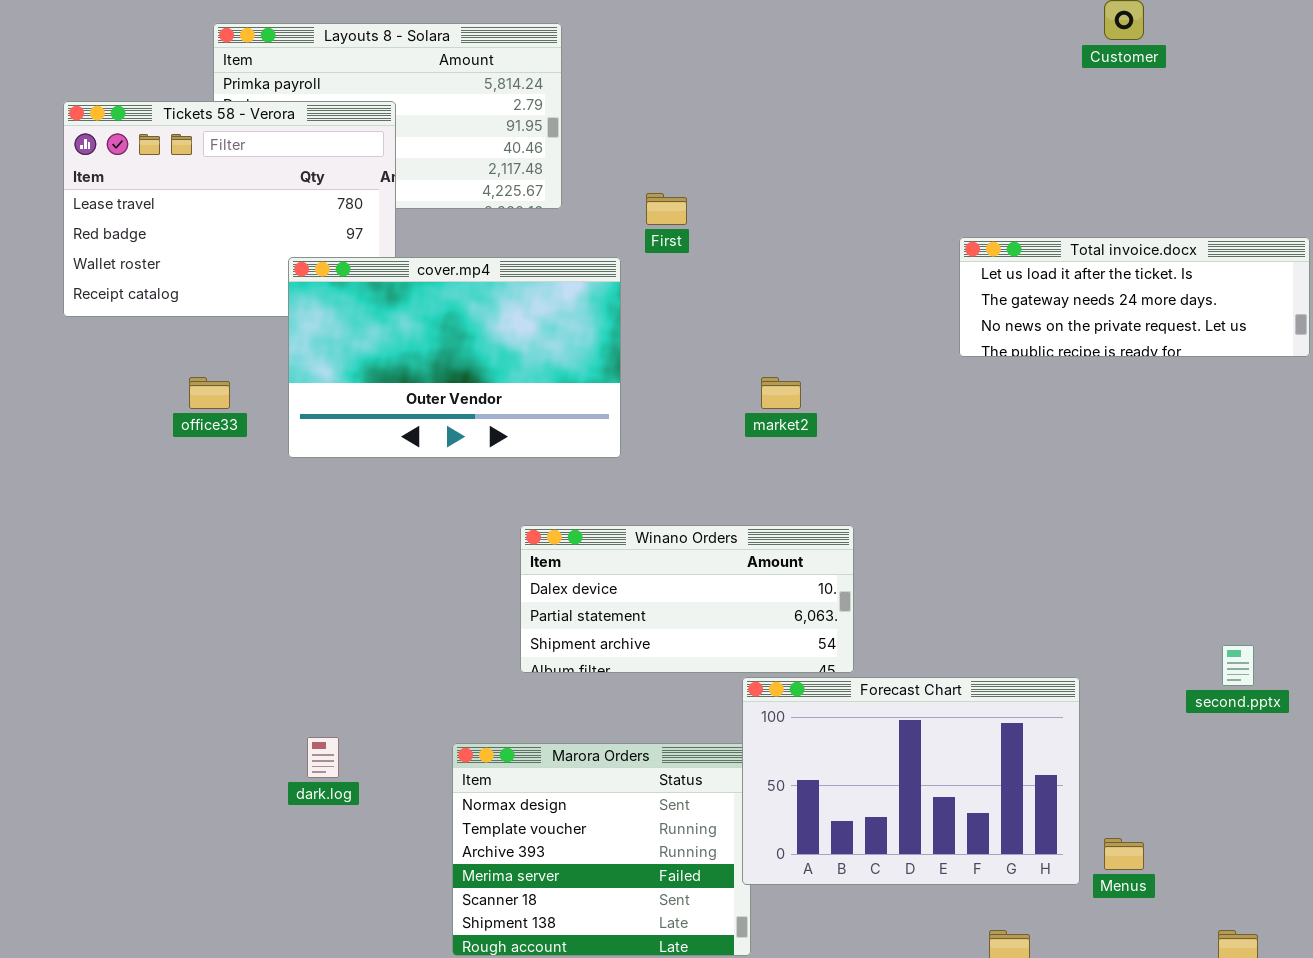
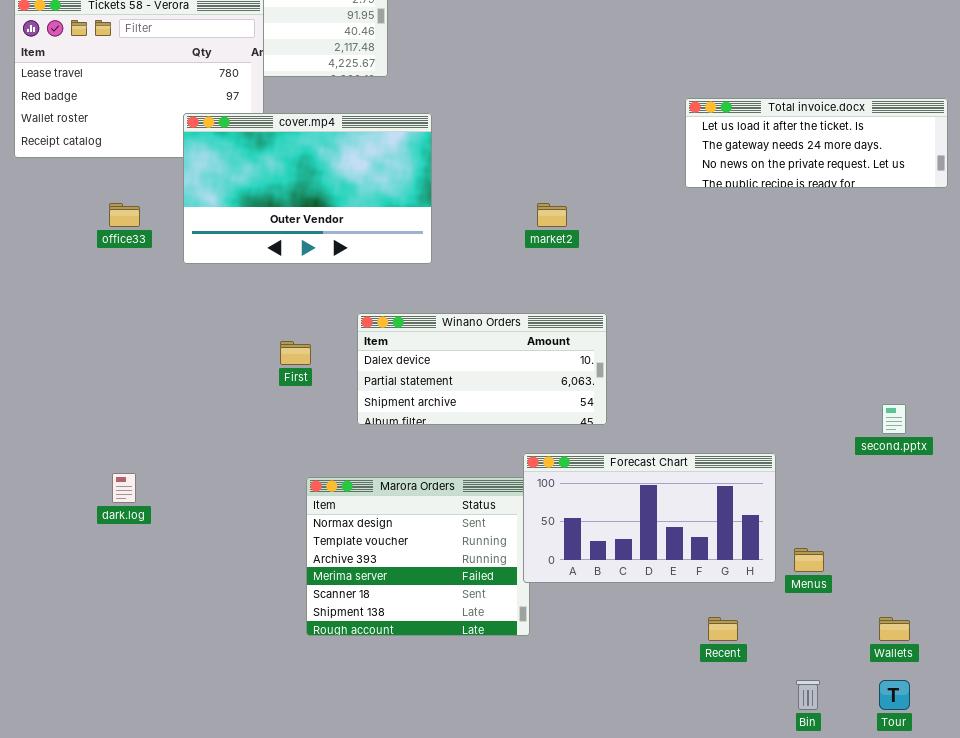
First: [646,193,687,225] -> [280,341,311,365], moved
Forecast Chart: [742,677,1080,885] -> [523,453,776,583], resized
dark.log: [307,737,339,778] -> [112,473,136,503], moved

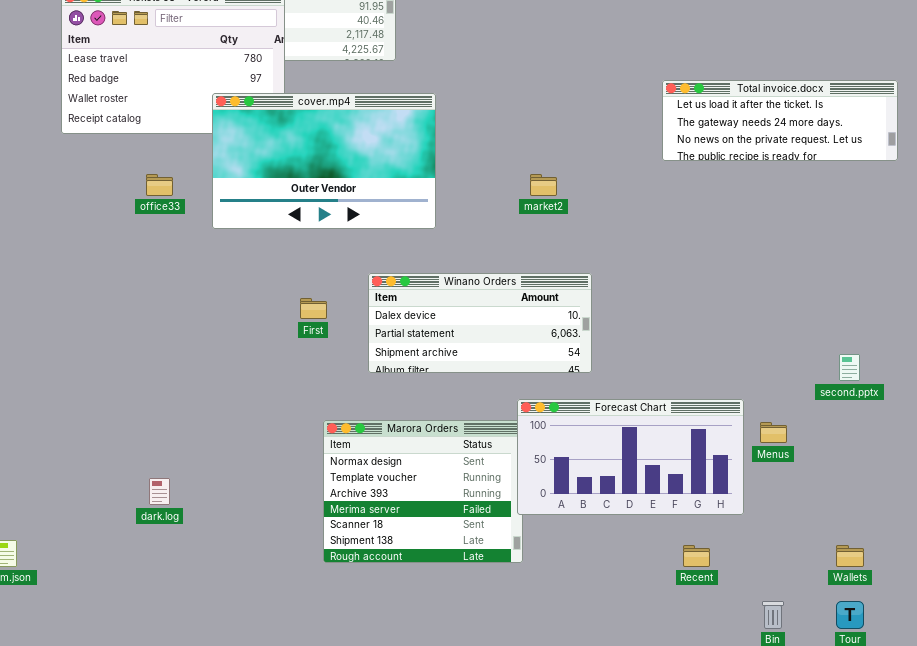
dark.log: [112,473,136,503] -> [149,478,170,505], moved
Menus: [794,548,824,572] -> [760,422,787,443], moved

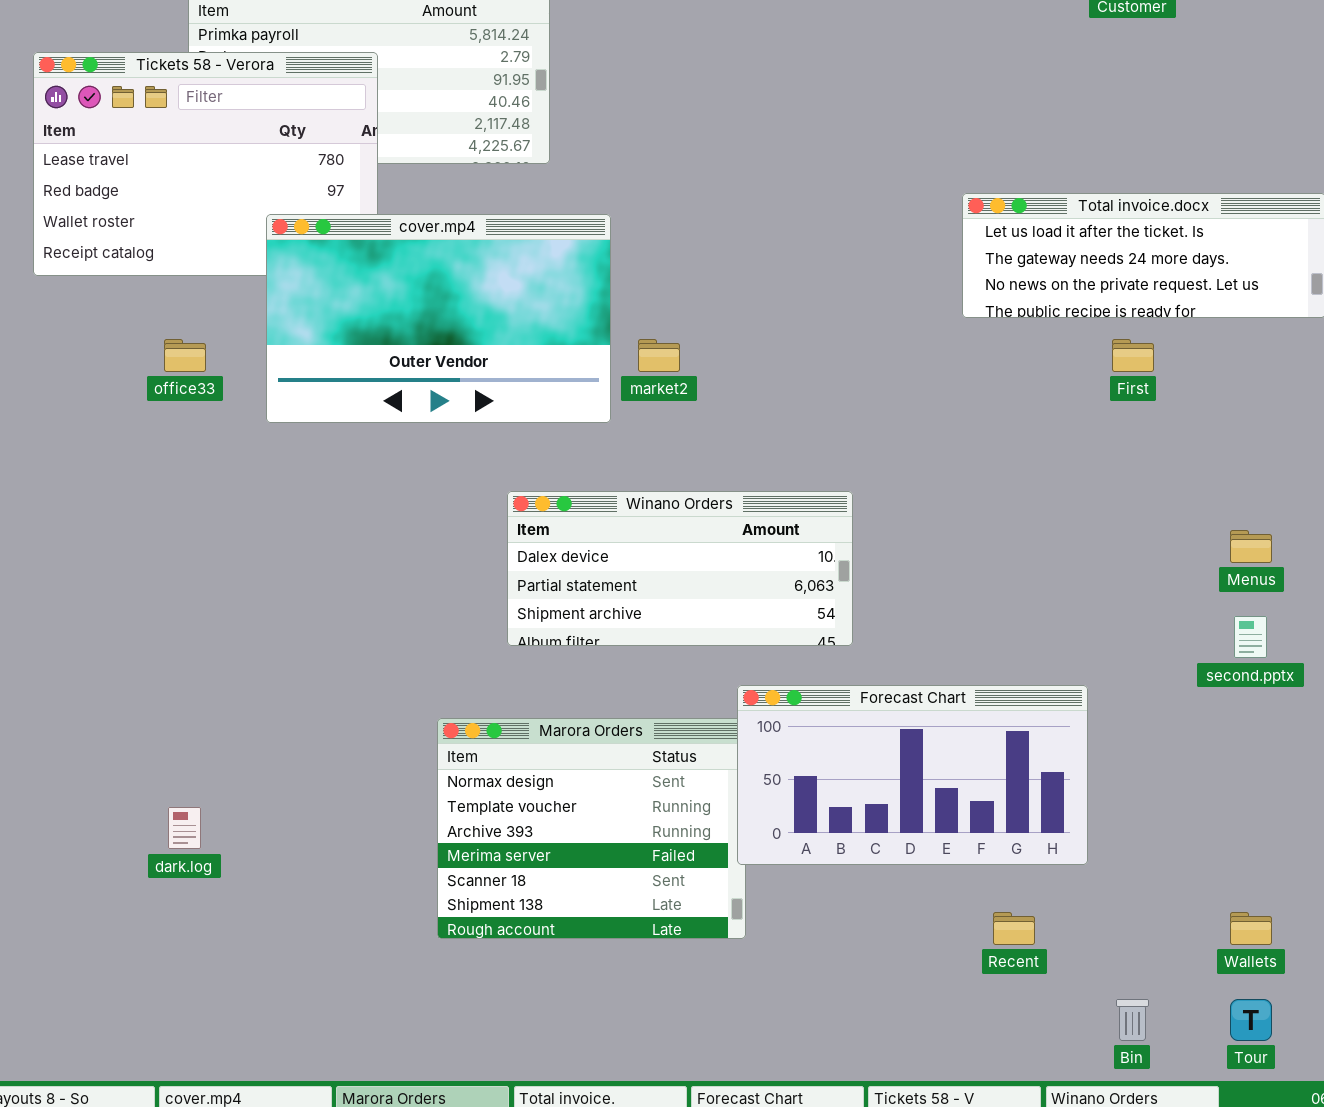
market2: [530,174,557,196] -> [638,339,680,372], moved
First: [300,298,327,319] -> [1112,339,1154,372], moved
Menus: [760,422,787,443] -> [1230,530,1272,563], moved

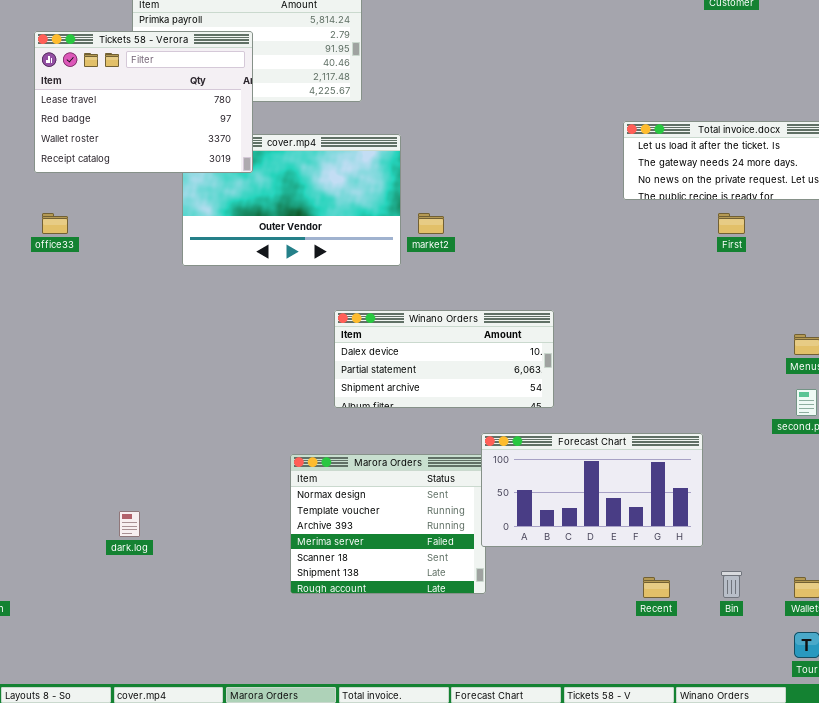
Tickets 58 - Verora: [33,52,378,276] -> [34,31,253,173], raised
office33: [164,339,206,372] -> [42,213,68,234], moved
Bin: [1116,999,1149,1041] -> [721,571,742,598], moved

